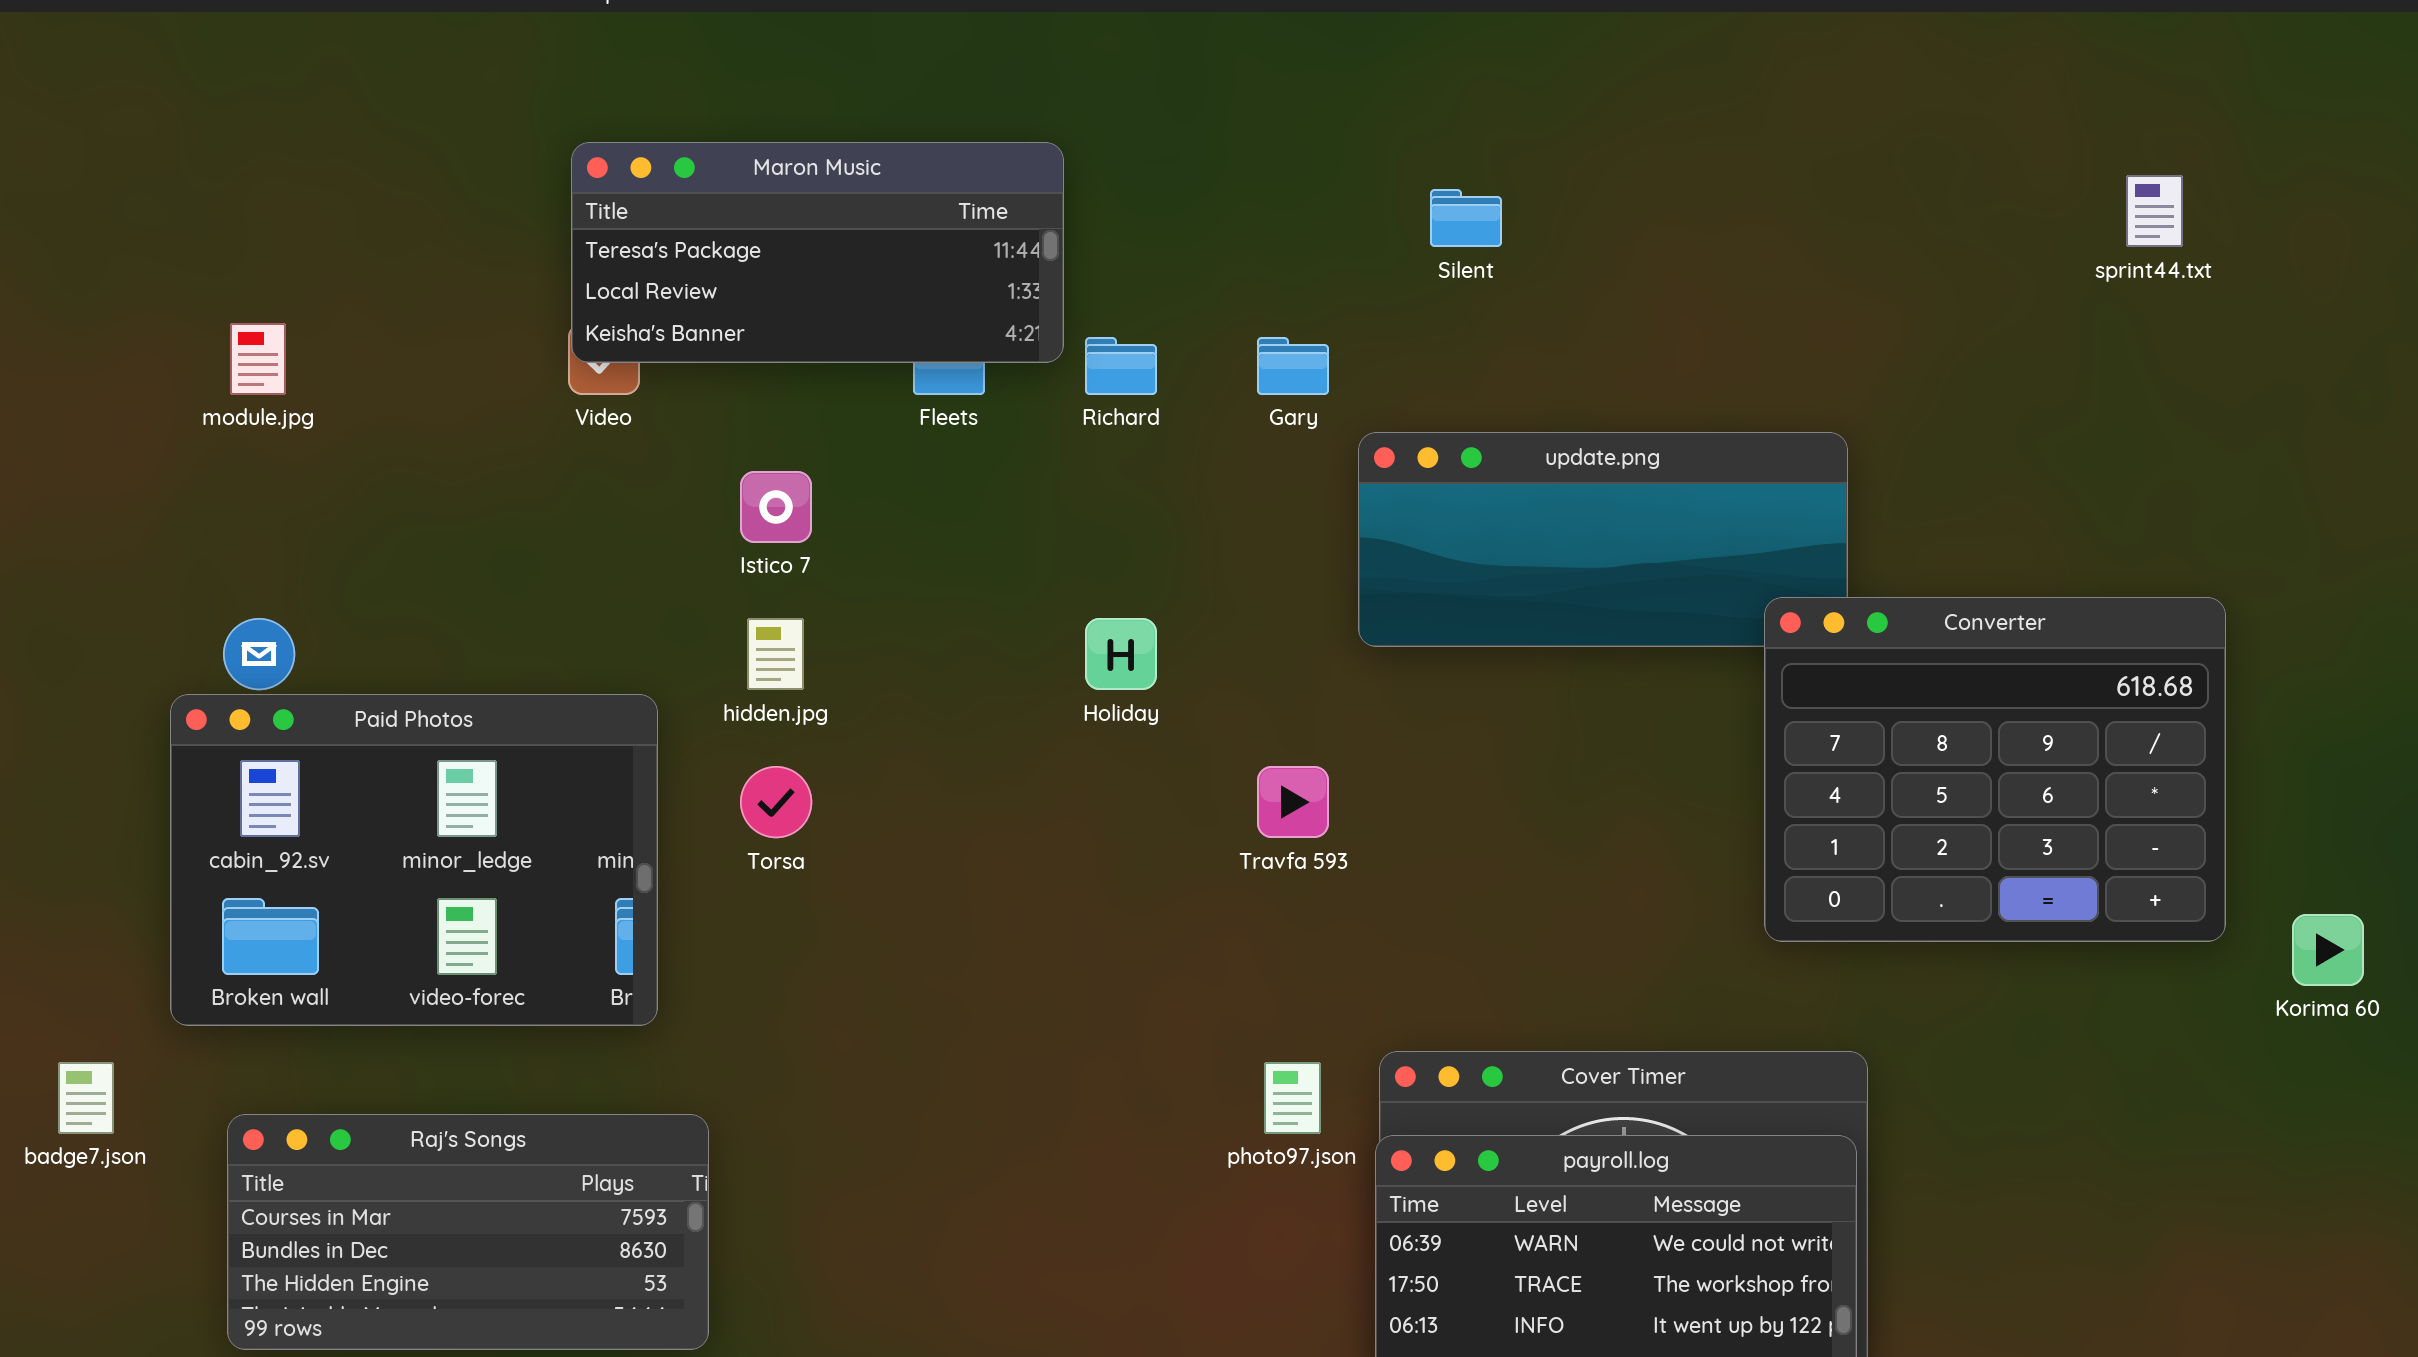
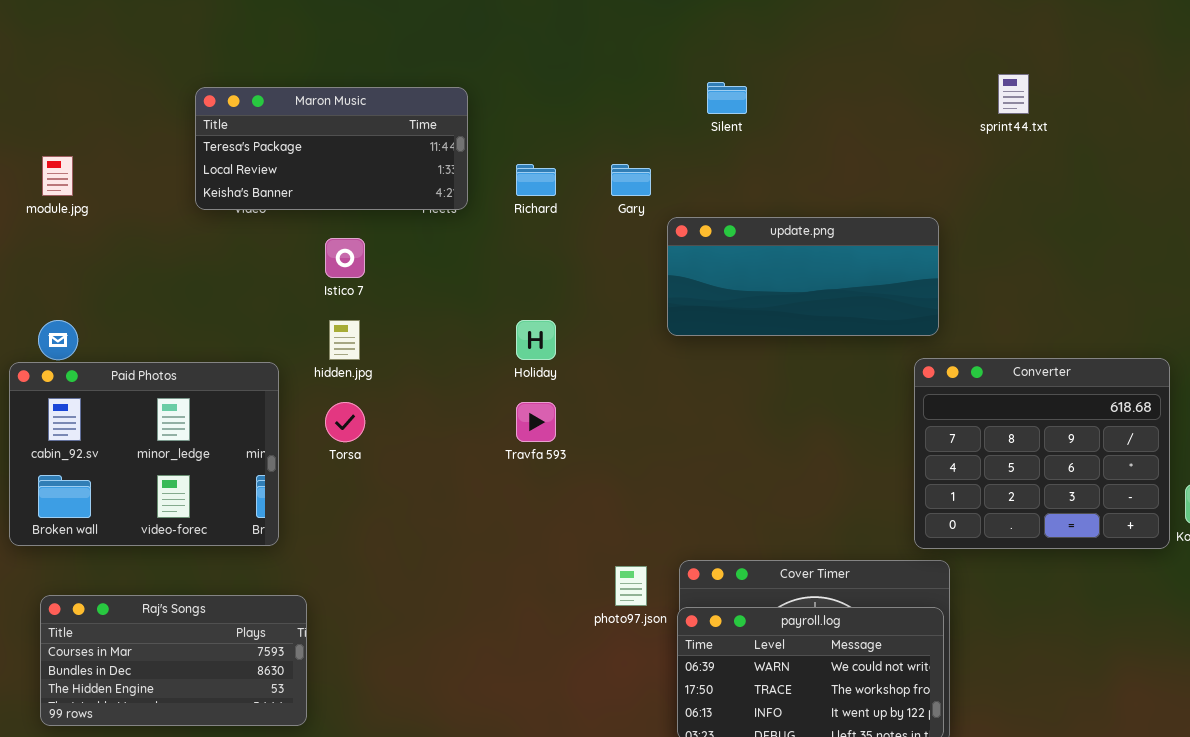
Maron Music: [571,142,1064,363] -> [195,87,468,210], moved
sprint44.txt: [2126,175,2183,247] -> [998,74,1029,114], moved
Converter: [1764,597,2226,942] -> [914,358,1170,549], moved
Travfa 593: [1257,766,1329,838] -> [516,402,556,442], moved

